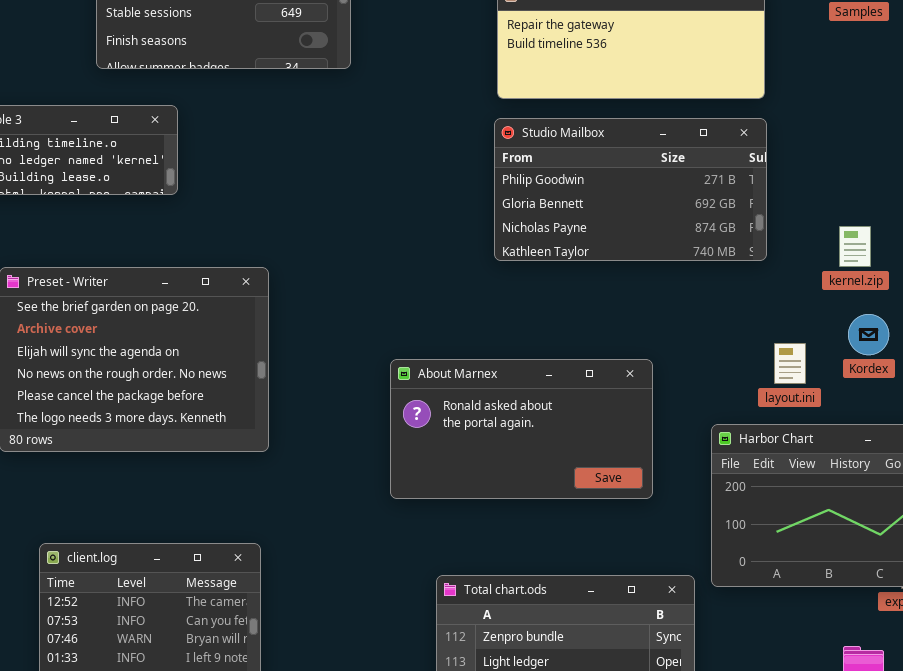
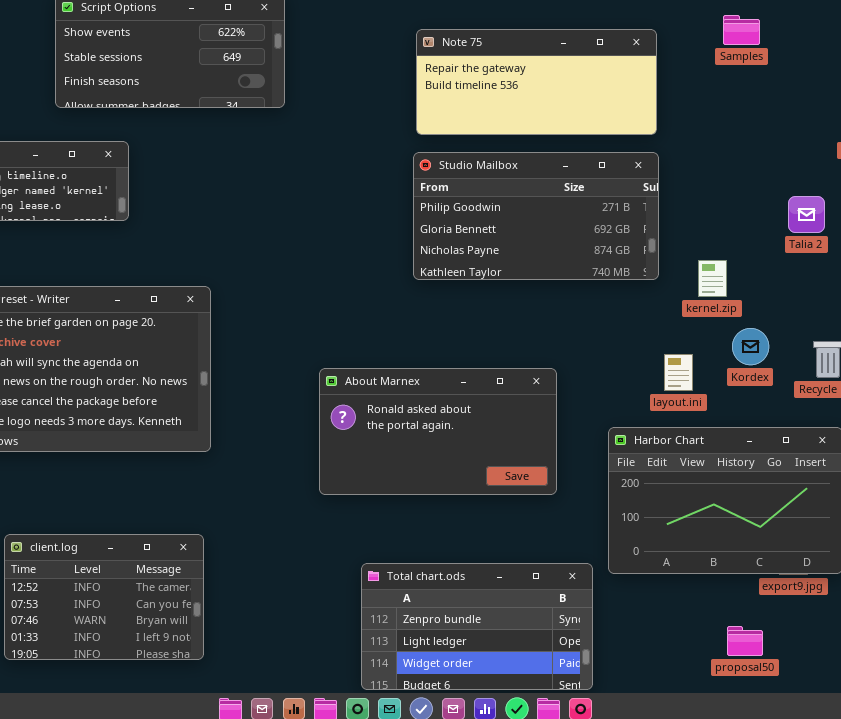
kernel.zip: [839,226,871,267] -> [698,260,727,297], moved

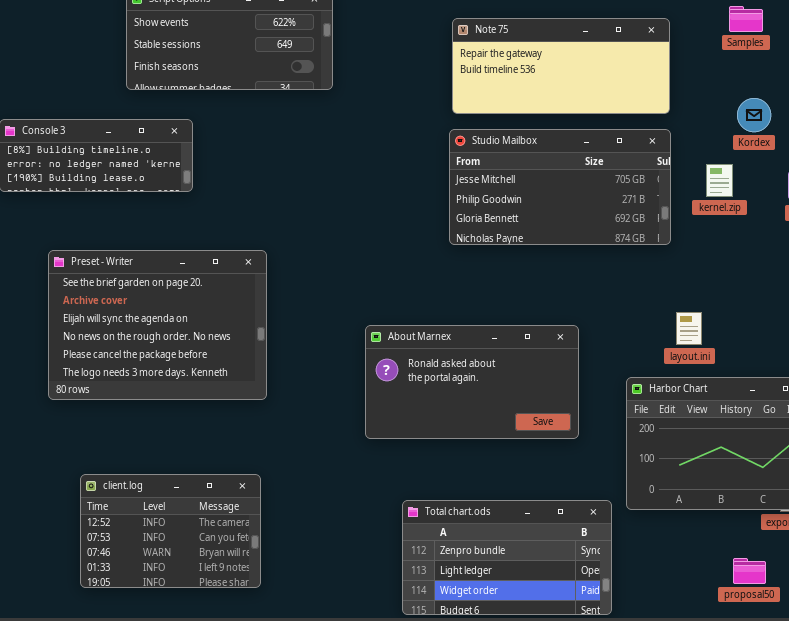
Studio Mailbox: [413,152,659,280] -> [449,129,671,245], scrolled up 1 row
kernel.zip: [698,260,727,297] -> [706,164,733,197], moved
Kordex: [732,328,769,365] -> [737,98,771,132], moved

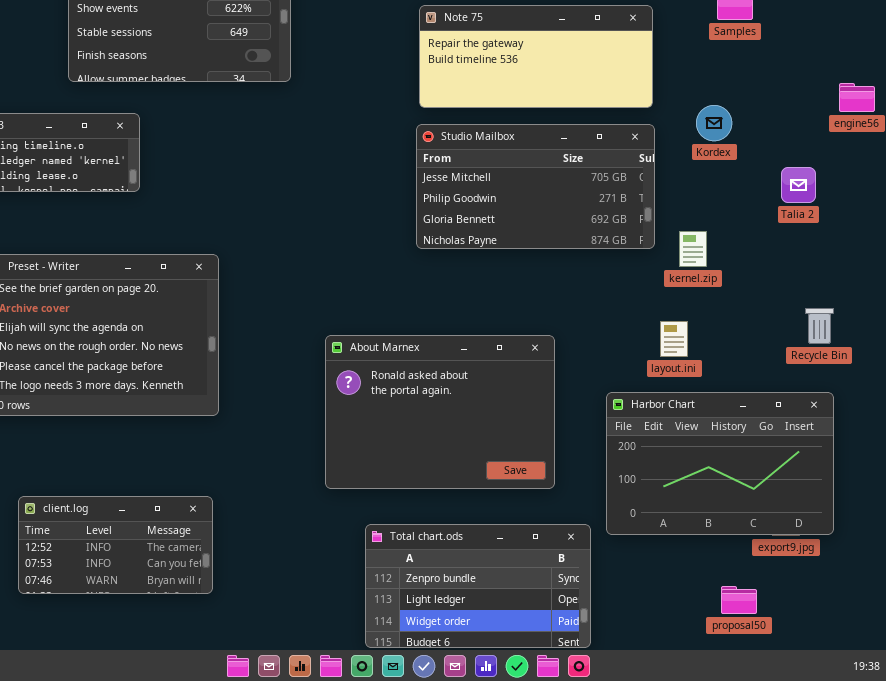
Kordex: [737,98,771,132] -> [696,105,732,141], moved
kernel.zip: [706,164,733,197] -> [679,231,707,267], moved
About Marnex: [365,325,579,439] -> [325,335,555,489], resized
client.log: [80,474,261,588] -> [18,496,213,594], resized

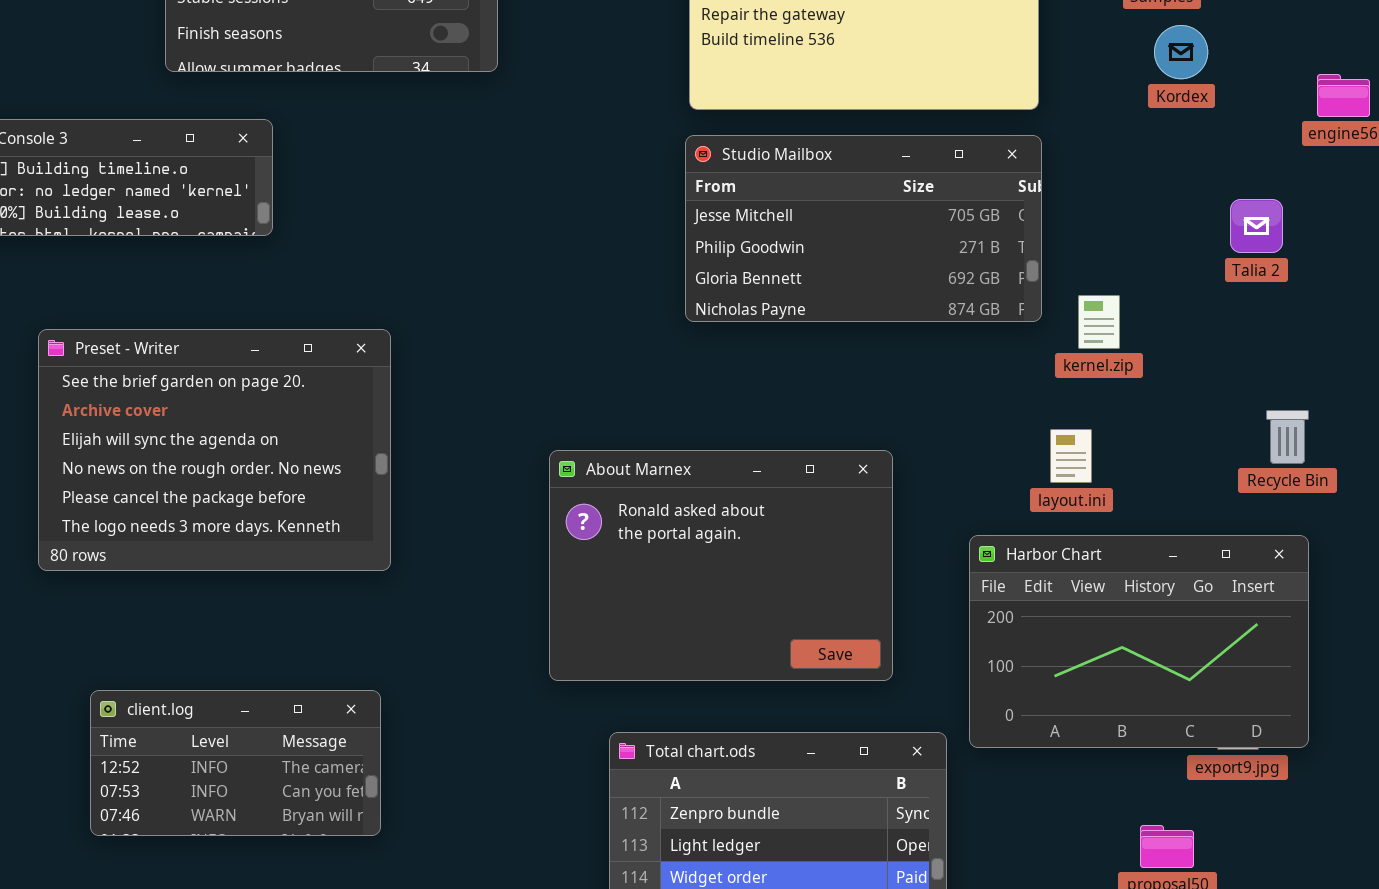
Kordex: [696,105,732,141] -> [1154,25,1208,79], moved

